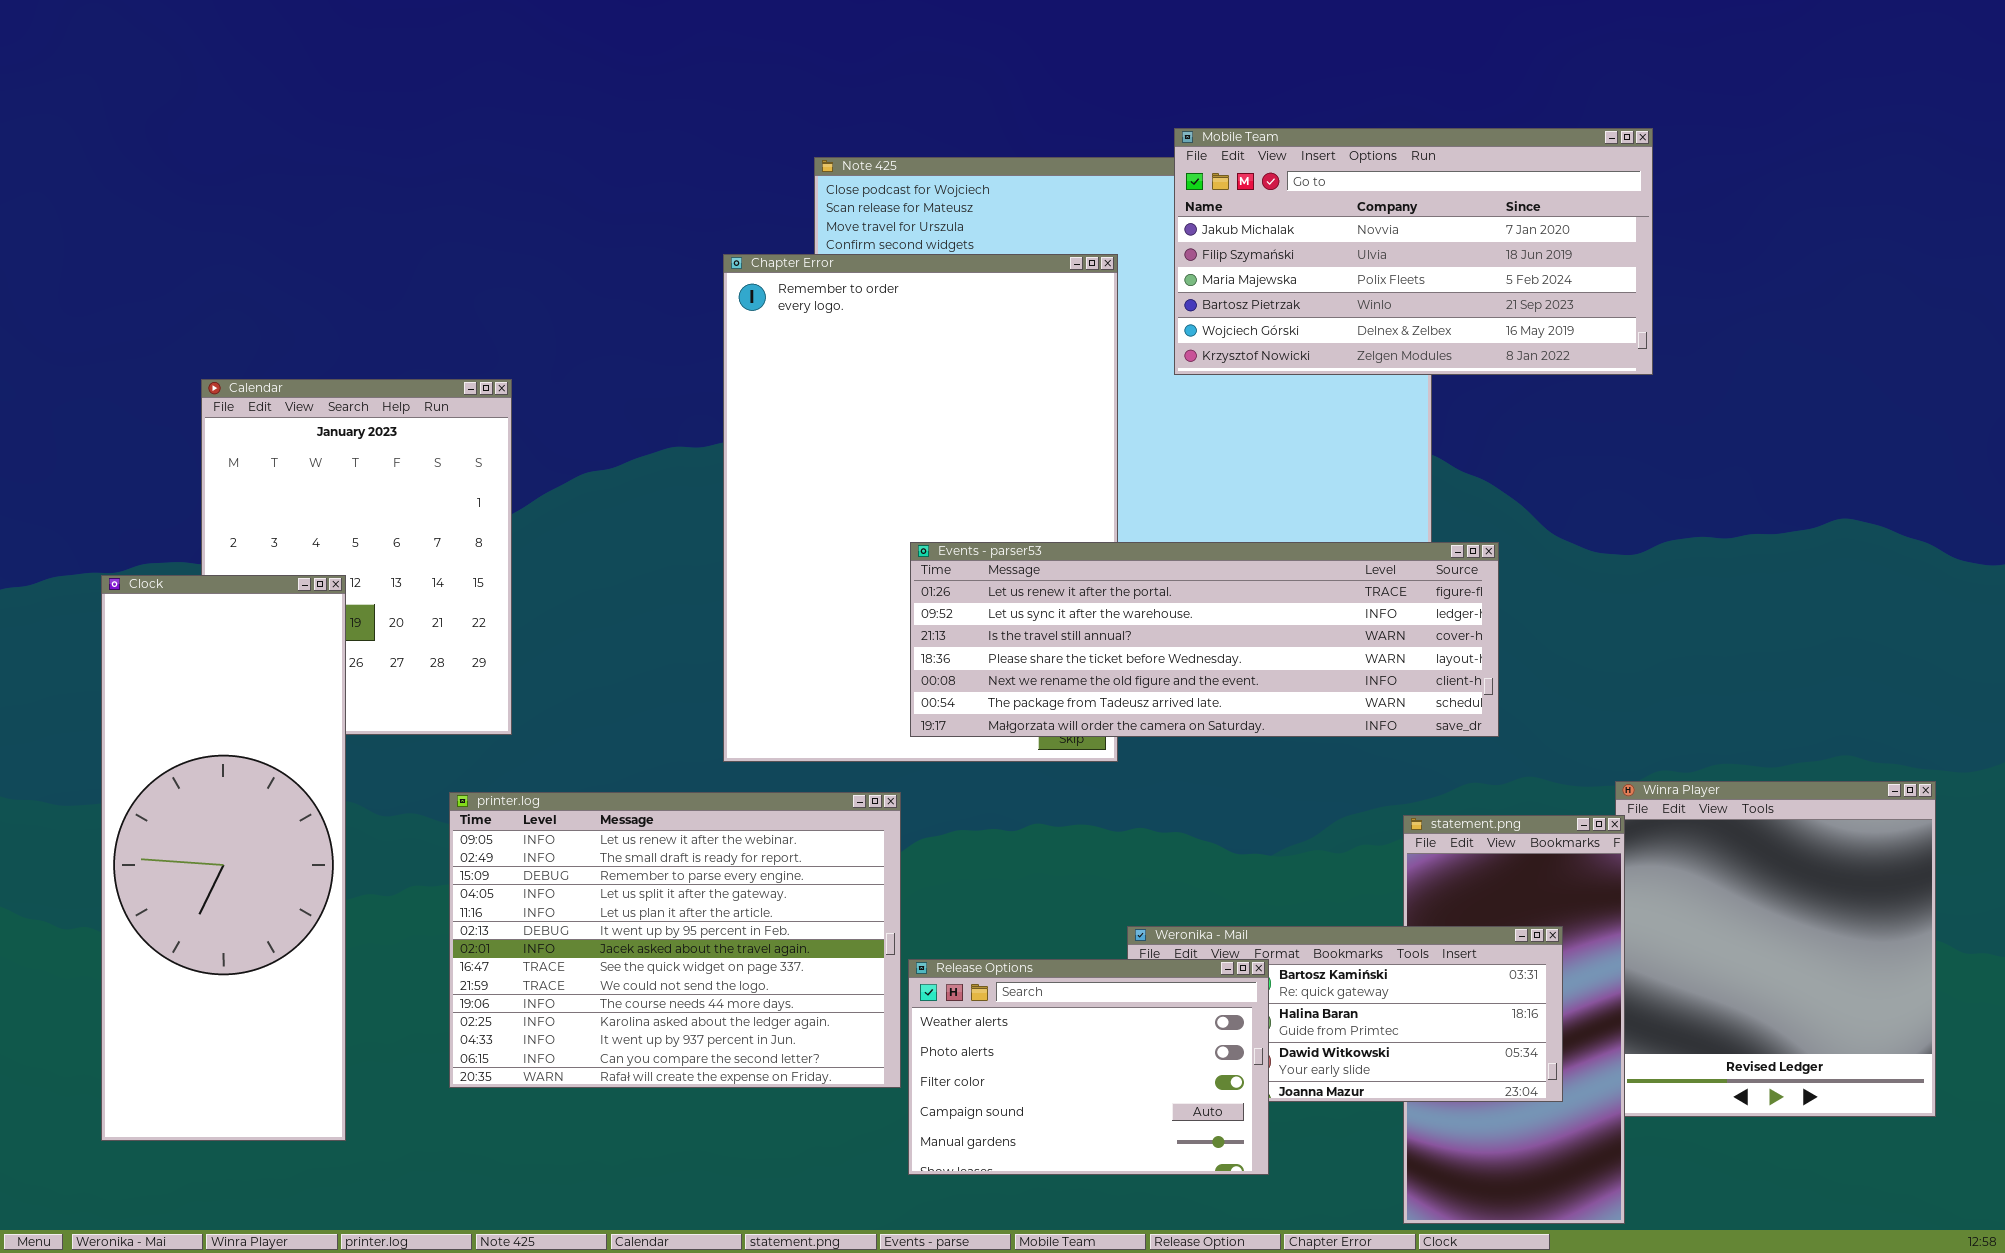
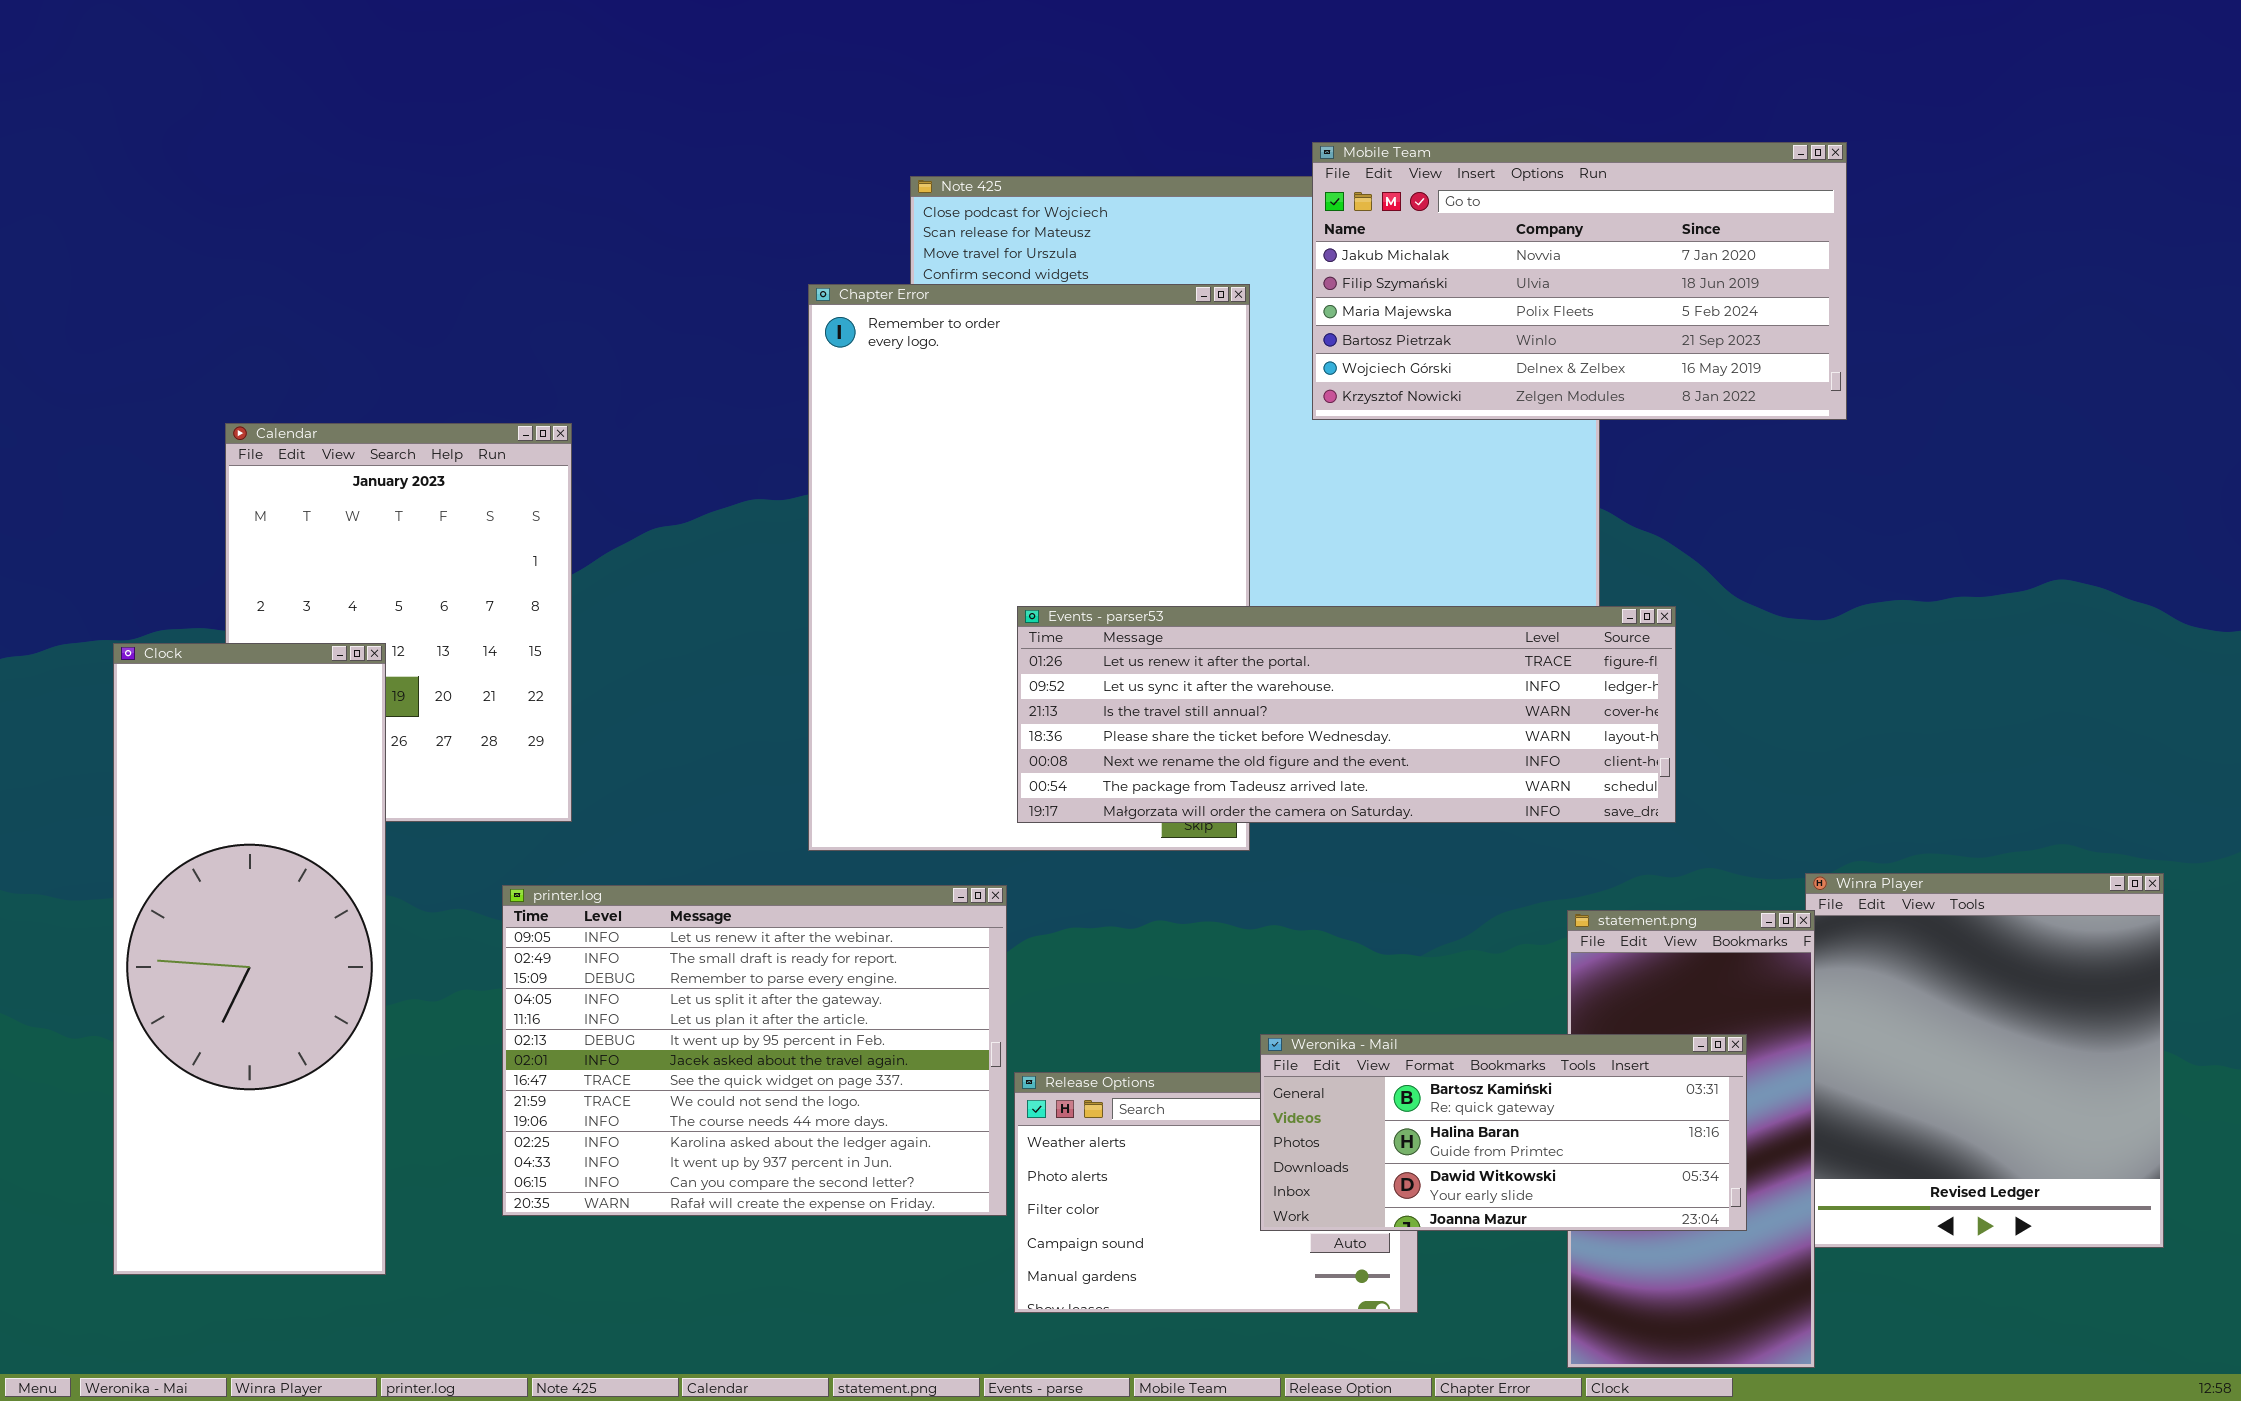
Weronika - Mail: [1127,926,1563,1102] -> [1260,1034,1747,1231], raised

